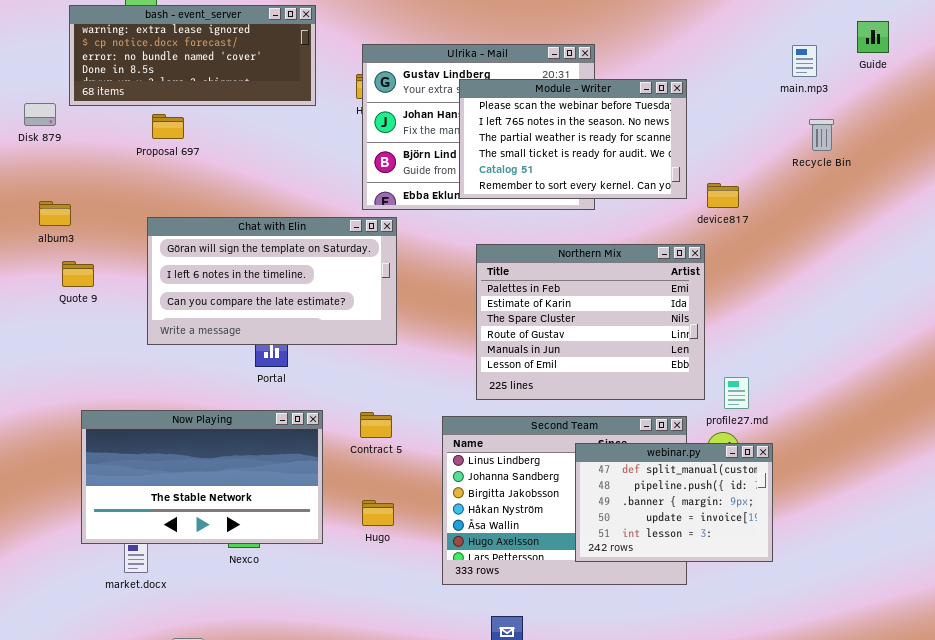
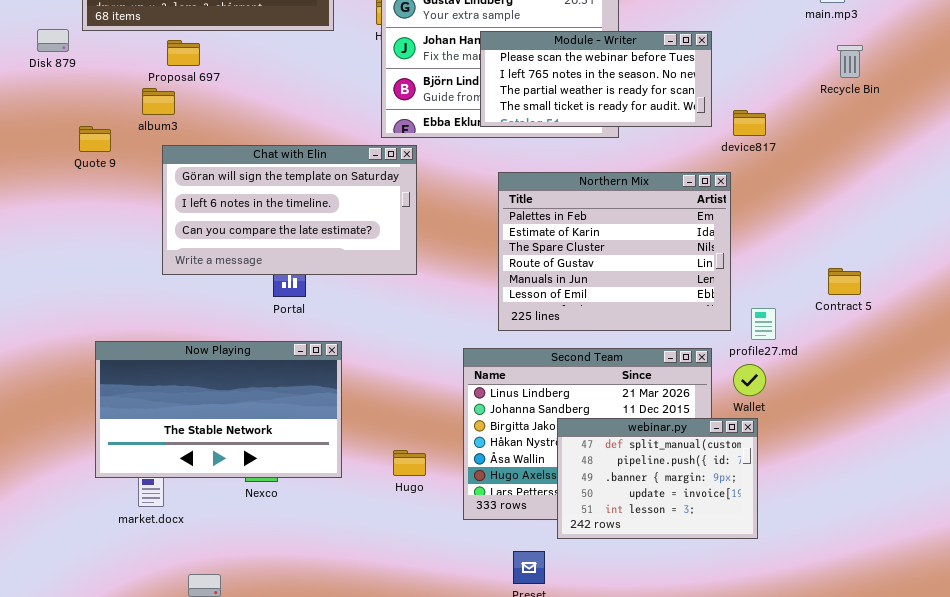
Module - Writer: [459,79,687,199] -> [480,31,712,127], resized
album3: [39,201,71,226] -> [142,88,175,115], moved
Quote 9: [62,261,94,287] -> [79,126,111,152], moved
Contract 5: [360,412,392,438] -> [828,268,861,295], moved
webinar.py: [575,443,773,562] -> [557,418,758,539], moved
Hugo: [362,500,394,526] -> [393,450,426,476], moved

